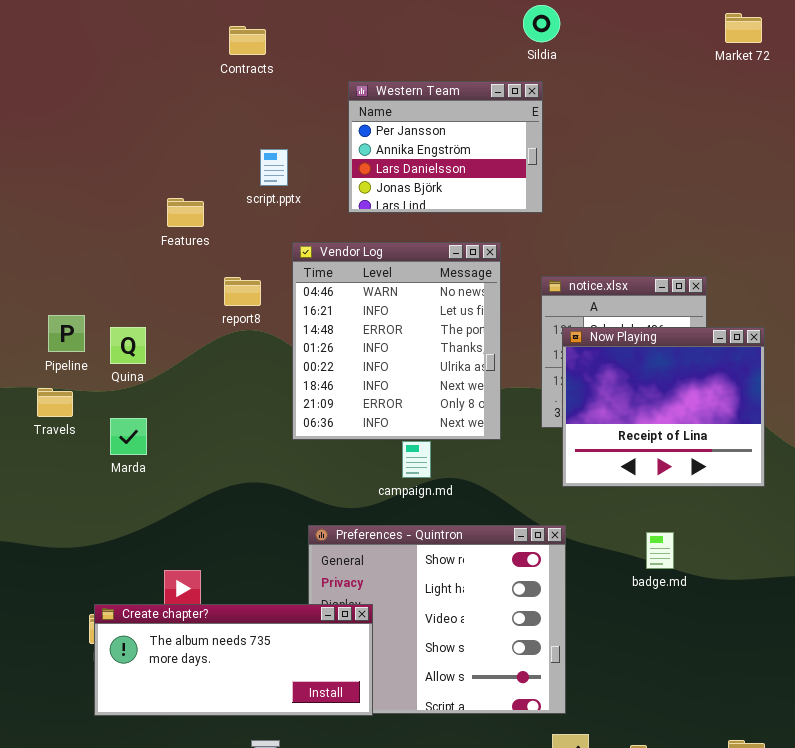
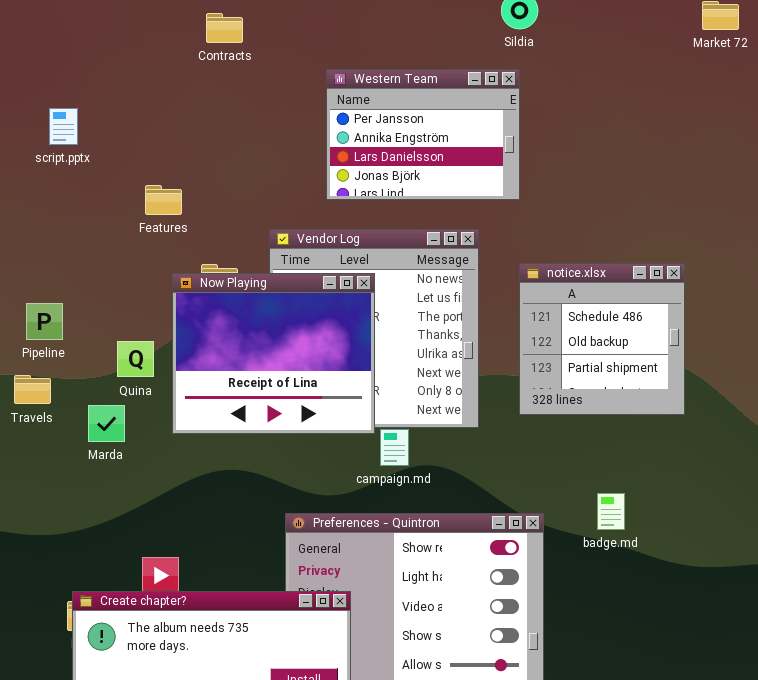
script.pptx: [260,149,288,186] -> [49,108,78,145], moved
Quina: [110,327,146,364] -> [117,341,154,377], moved
Now Playing: [562,327,765,487] -> [172,273,375,434], moved
badge.md: [646,532,674,569] -> [597,493,625,530], moved

